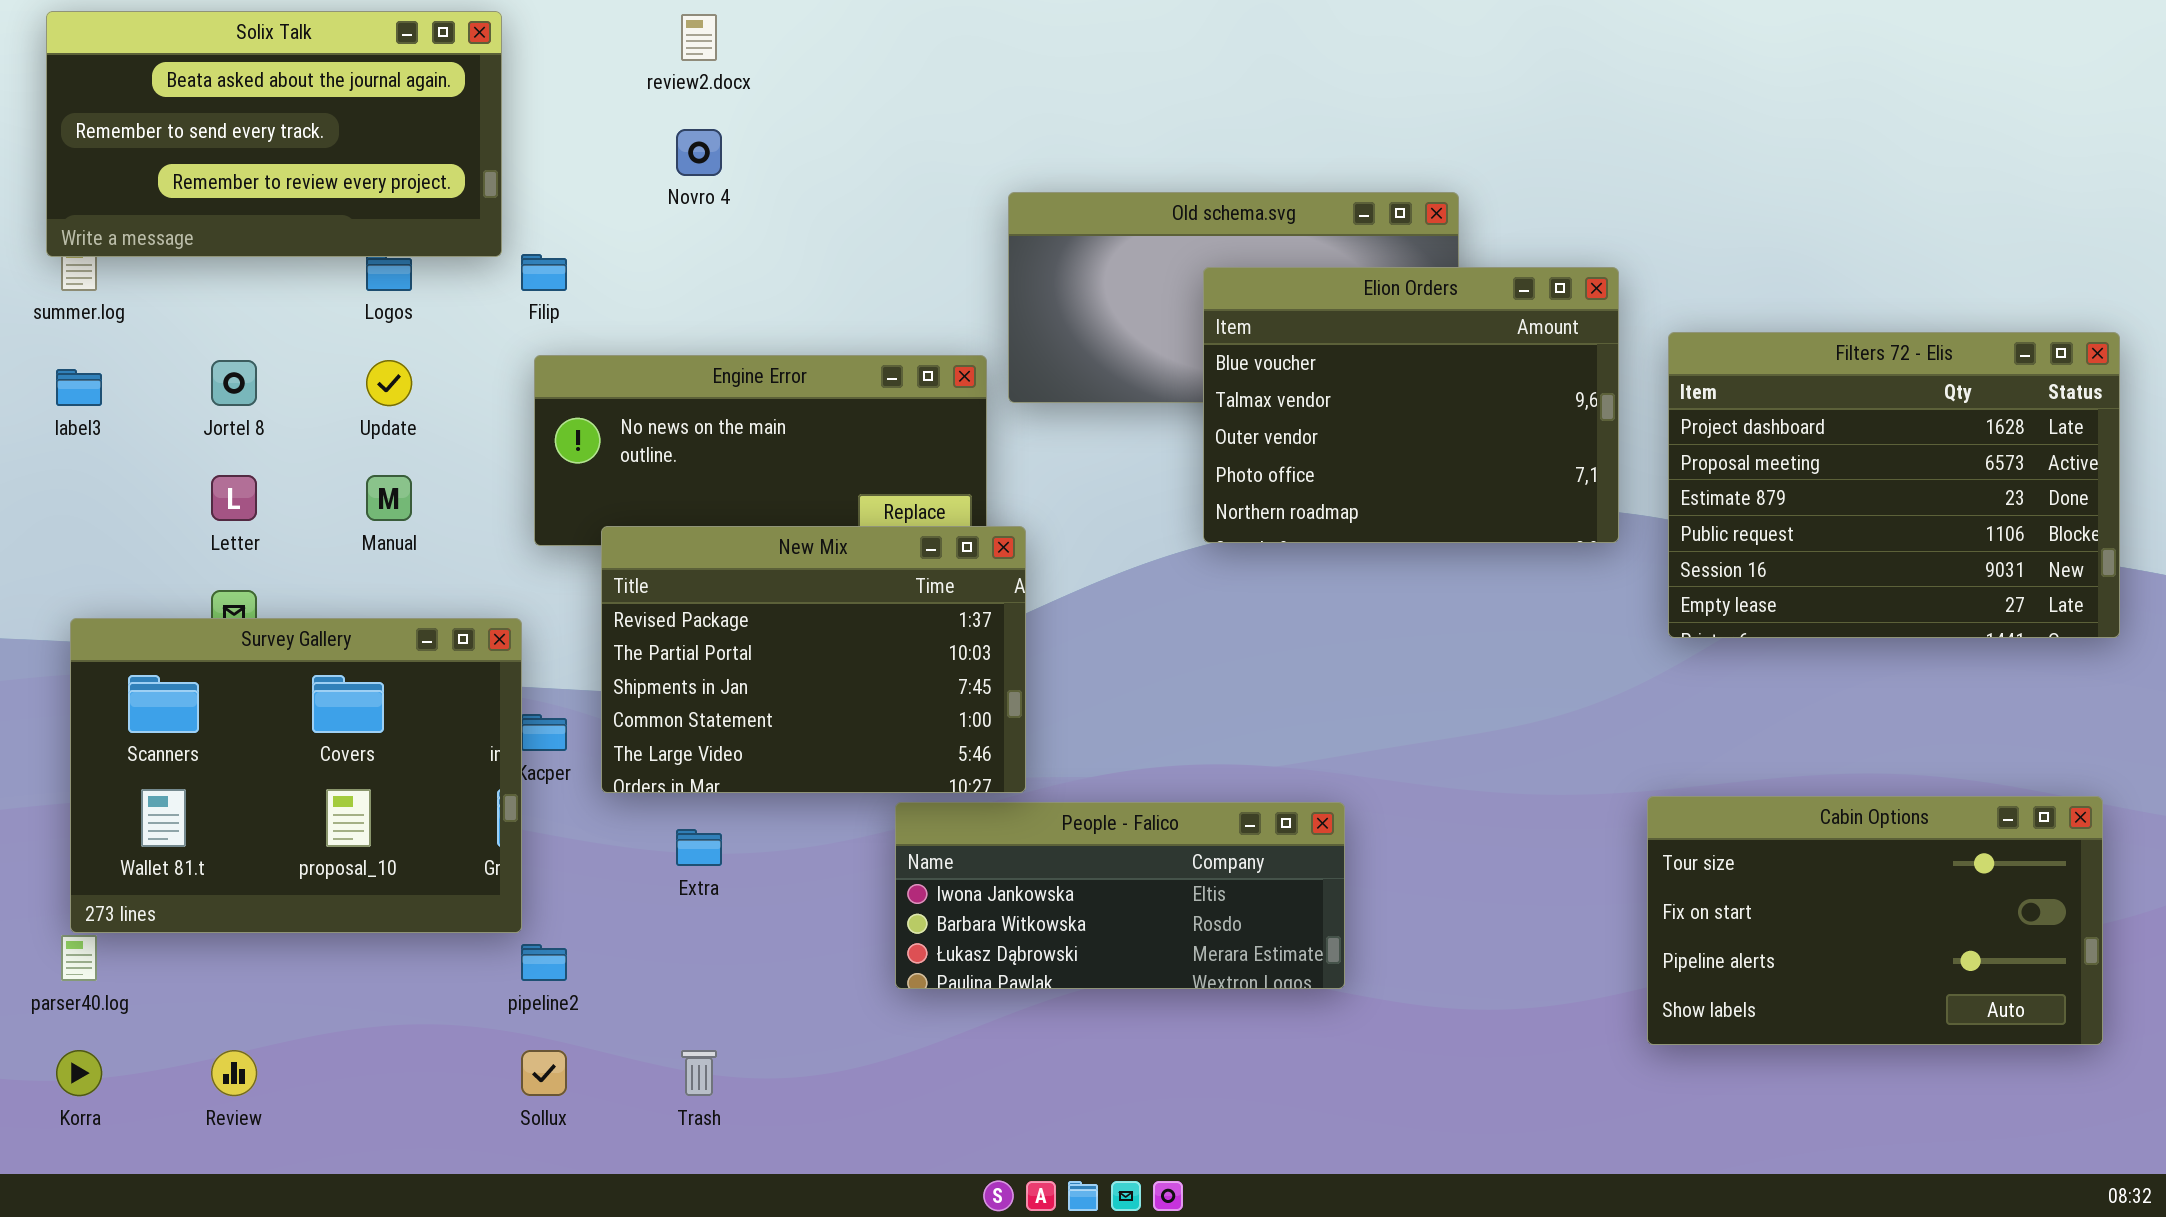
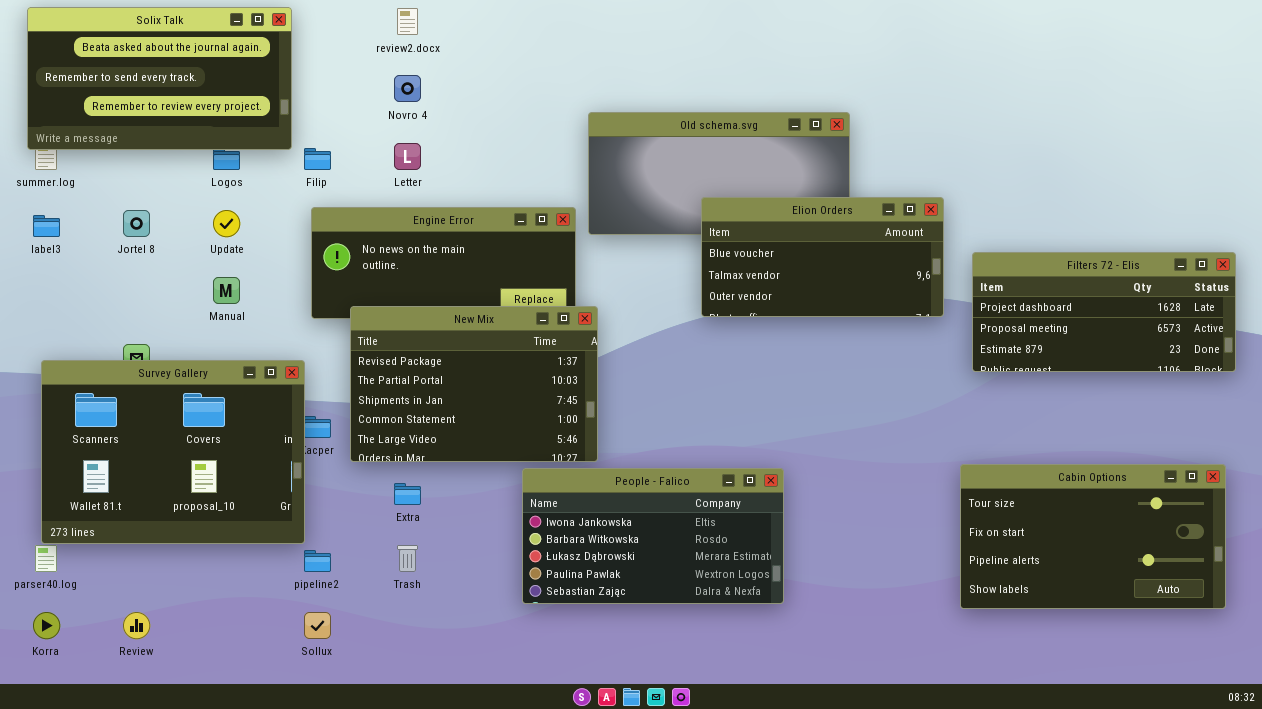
Elion Orders: [1203,267,1619,543] -> [701,197,944,317], resized
Filters 72 - Elis: [1668,332,2120,638] -> [972,252,1236,372], resized
Letter: [211,475,257,521] -> [394,143,421,170], moved
People - Falico: [895,802,1345,989] -> [522,468,784,604], resized
Trash: [681,1050,717,1096] -> [397,545,418,572], moved

